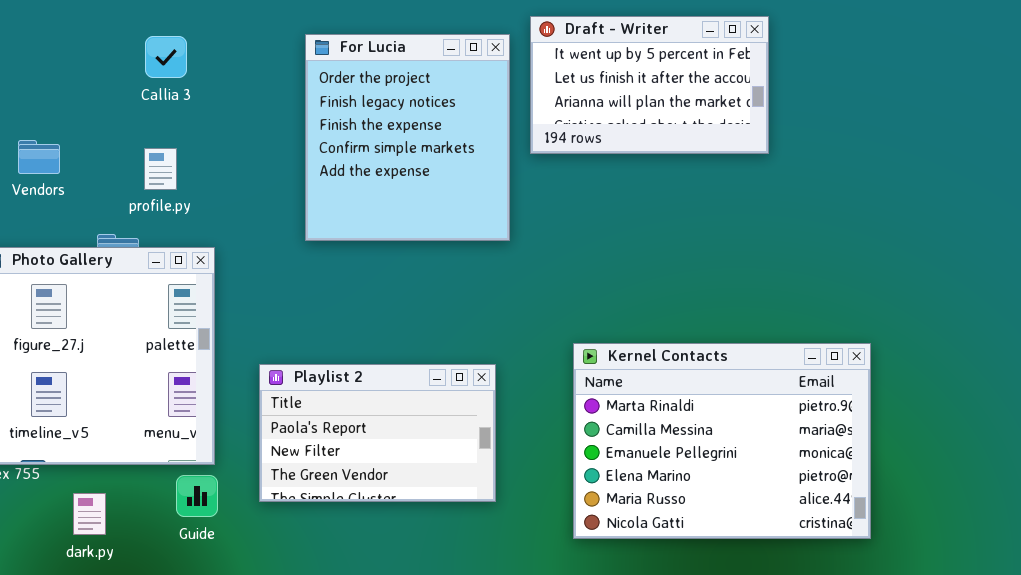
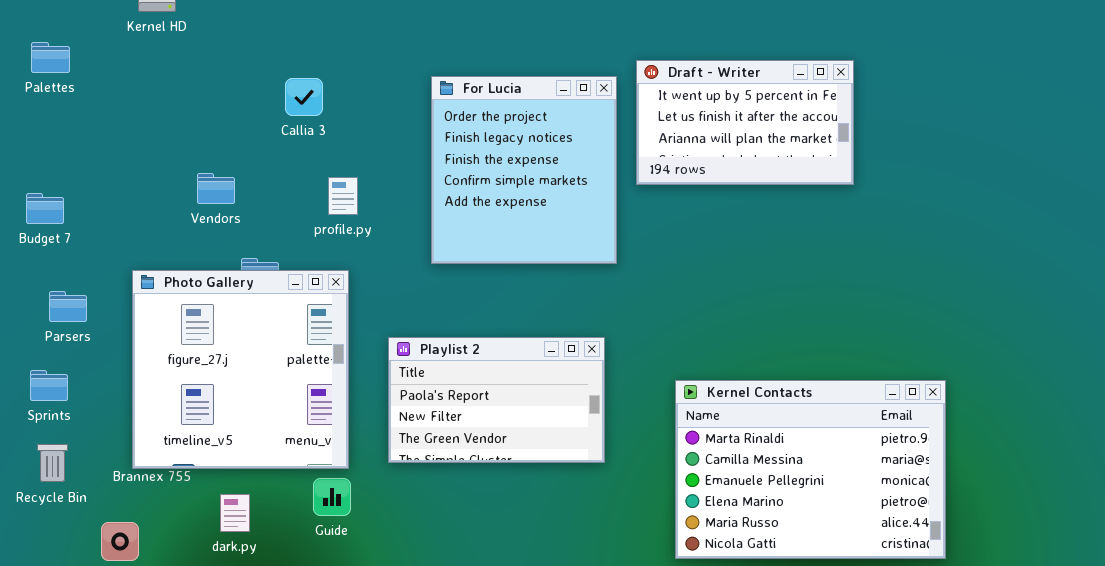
Vendors: [18,140,60,174] -> [197,173,235,204], moved
profile.py: [144,148,177,190] -> [328,177,358,215], moved
Kernel Contacts: [573,343,871,539] -> [675,380,946,559], moved
Playlist 2: [259,364,496,502] -> [388,337,605,463], moved

